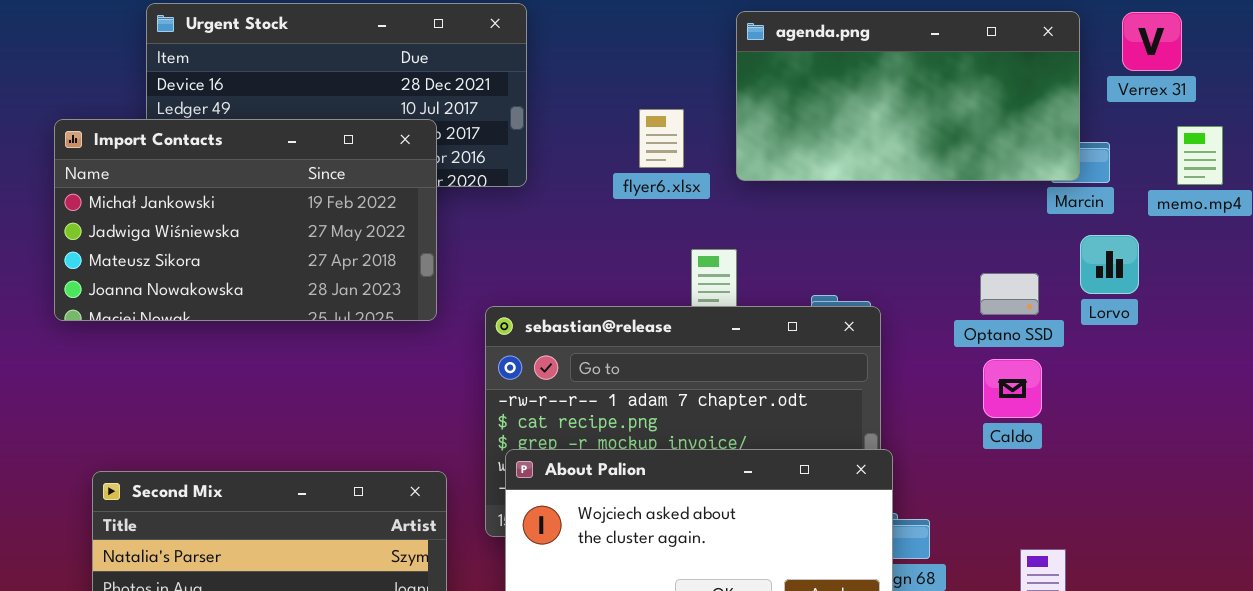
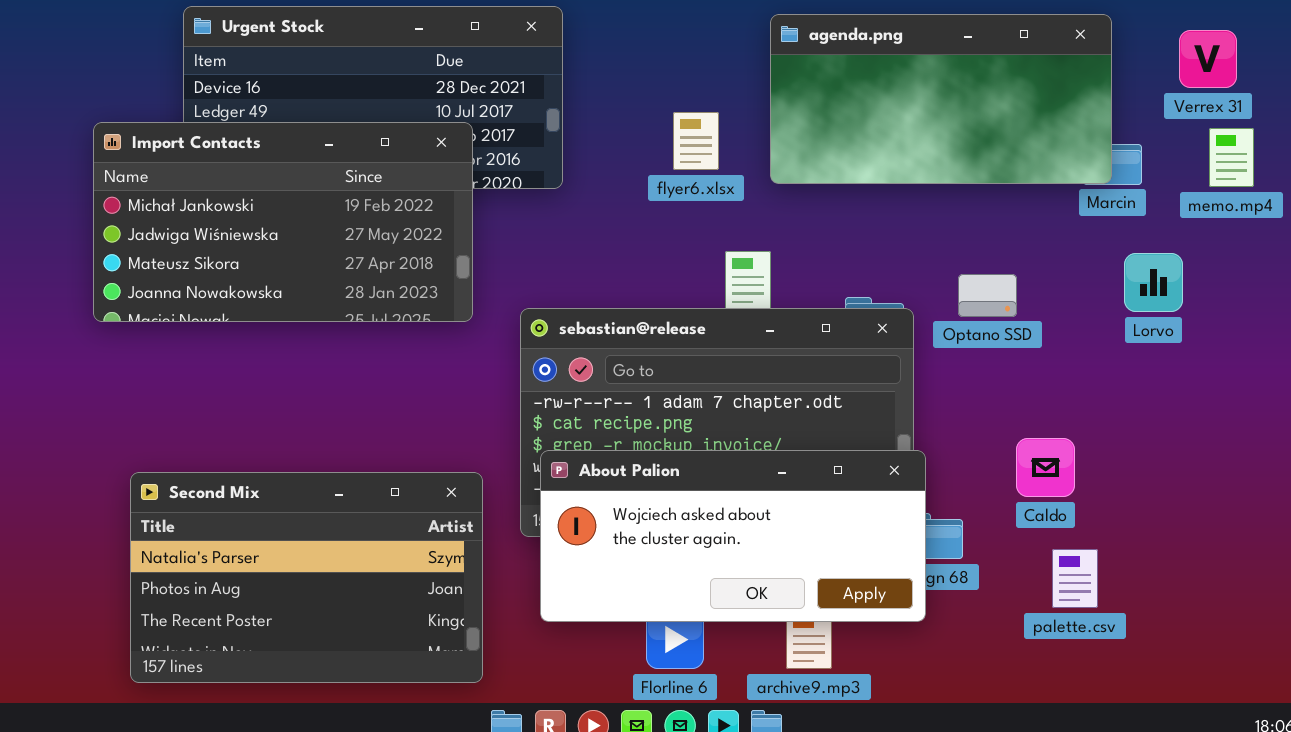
Verrex 31: [1122,12,1182,71] -> [1179,30,1237,88], moved
Lorvo: [1080,235,1139,294] -> [1124,253,1183,312], moved
Optano SSD: [980,273,1039,315] -> [958,274,1017,317], moved
Caldo: [983,359,1042,418] -> [1016,438,1075,497], moved

